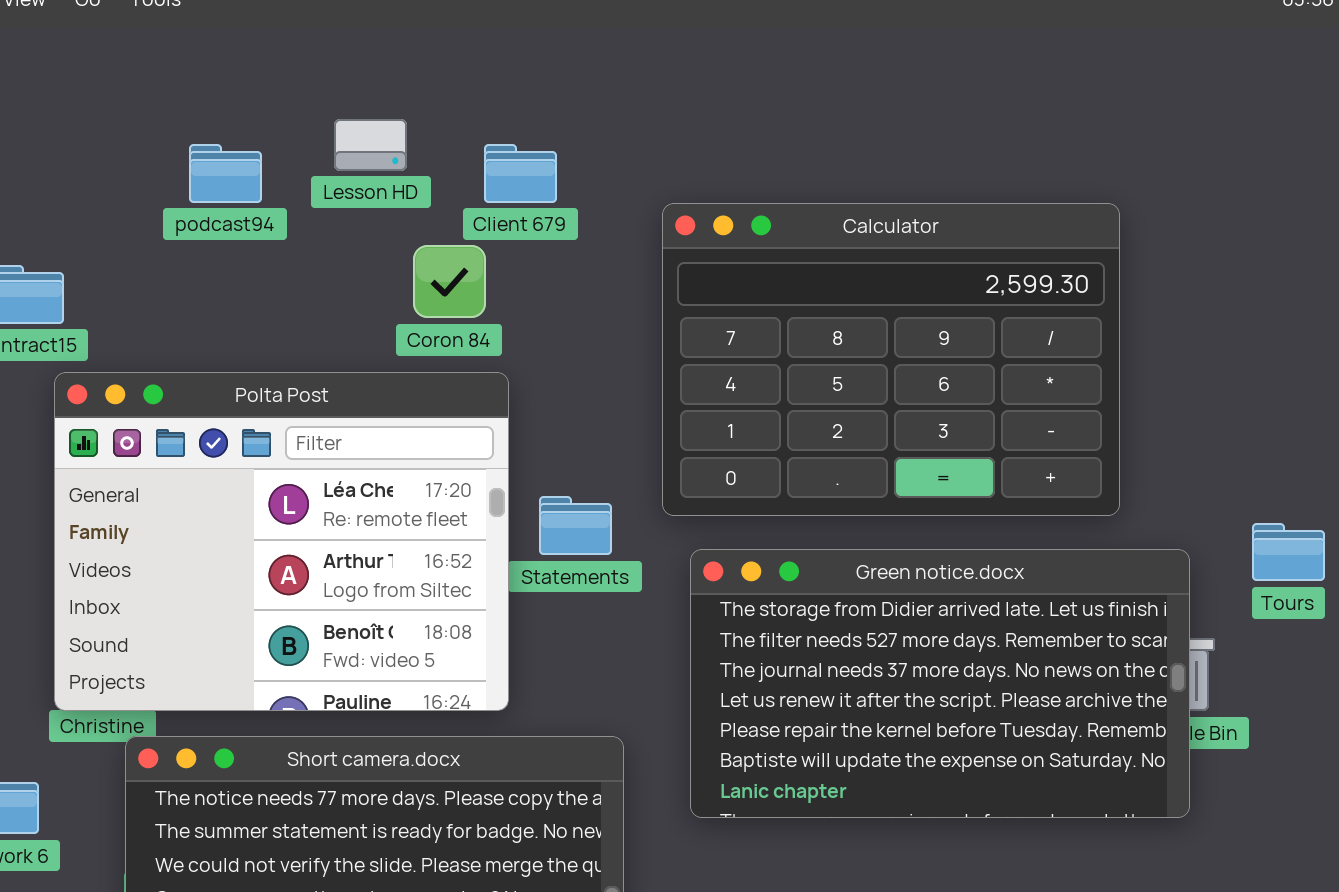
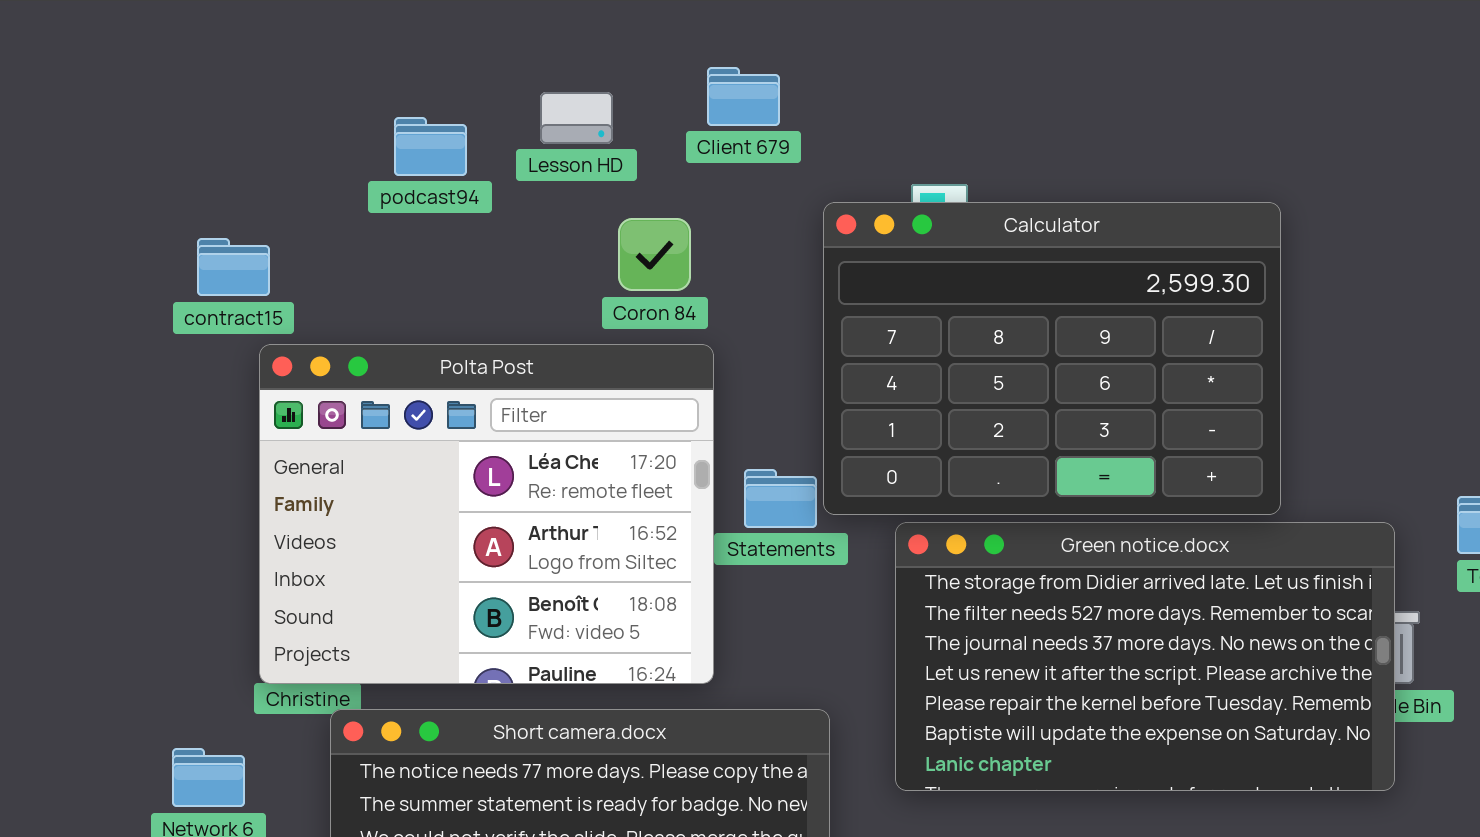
Client 679: [484,144,557,203] -> [707,67,780,126], moved
Calculator: [662,203,1120,516] -> [823,202,1281,515], moved

